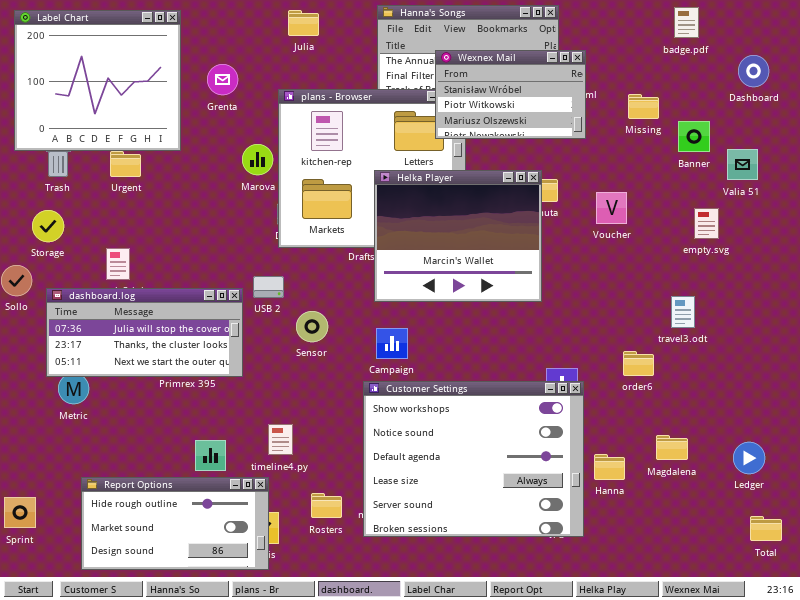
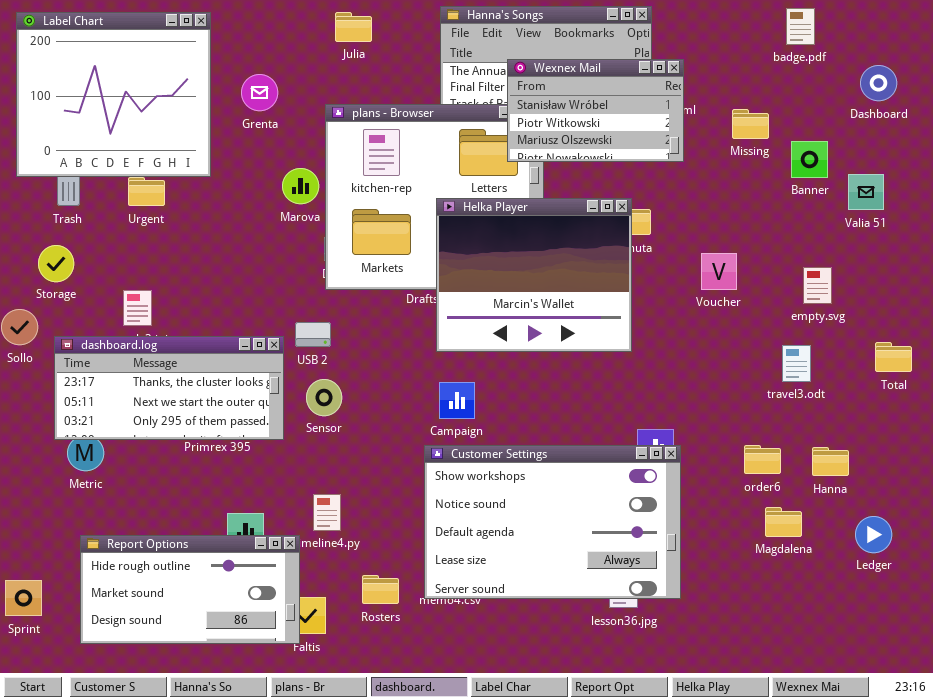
Voucher: [596,192,627,224] -> [701,253,737,290], moved
empty.svg: [694,208,719,239] -> [803,267,832,304], moved
dashboard.log: [46,288,243,377] -> [54,336,284,440], scrolled down 1 row
Sensor: [296,311,328,342] -> [306,379,342,416], moved
order6: [623,351,654,376] -> [744,445,781,474], moved
Customer Settings: [363,381,584,537] -> [424,445,681,599], resized
Hanna: [594,454,625,480] -> [812,447,849,476], moved
Report Options: [81,477,269,570] -> [80,535,300,644], moved
Total: [750,516,782,541] -> [875,342,912,372], moved

